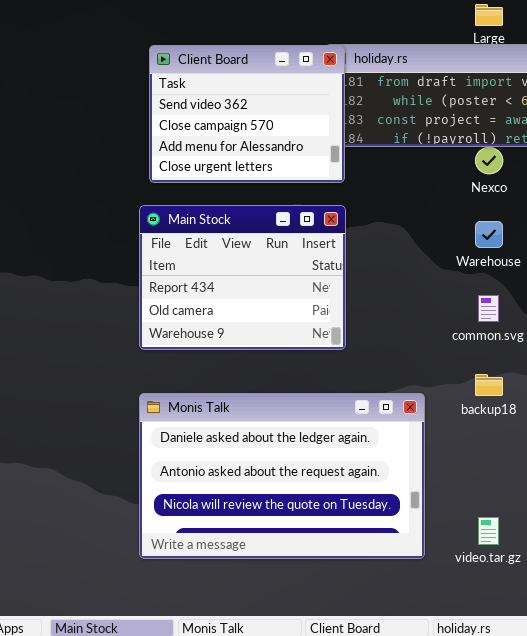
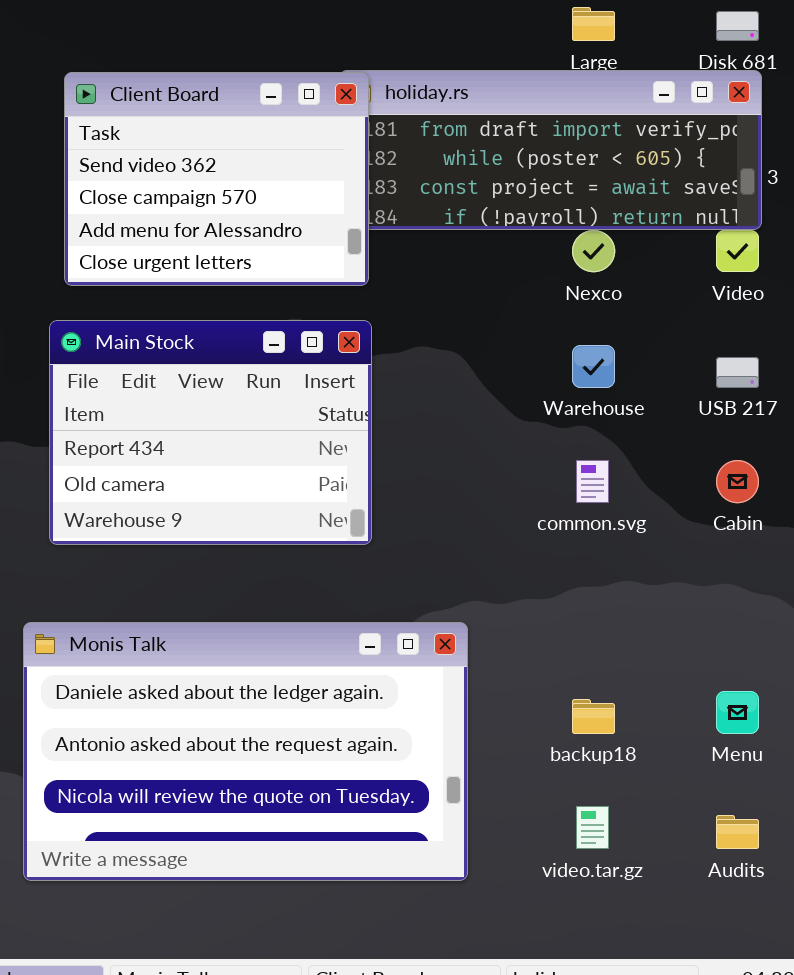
backup18: [475,374,503,396] -> [572,699,615,734], moved
Monis Talk: [139,393,425,559] -> [23,622,468,881], moved

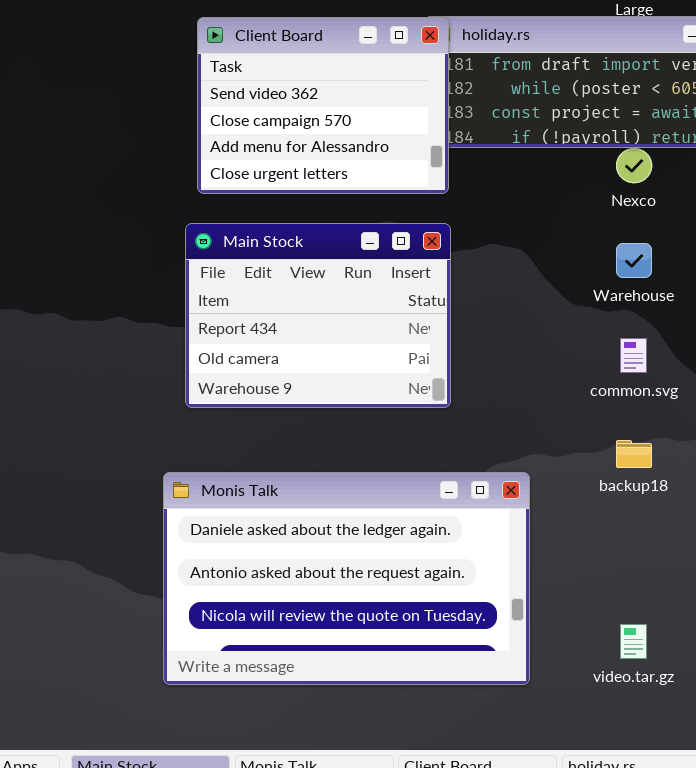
backup18: [572,699,615,734] -> [616,440,652,468], moved

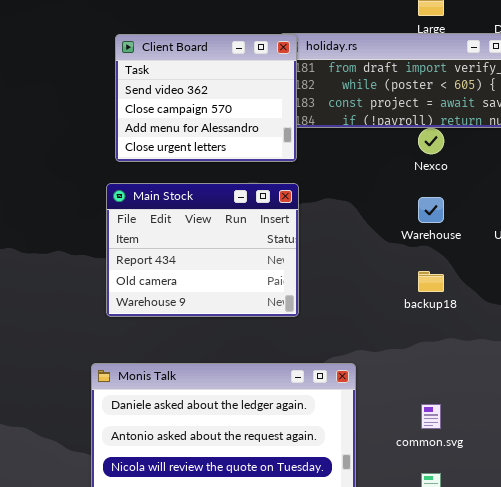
common.svg: [620,338,647,373] -> [421,404,441,429], moved
backup18: [616,440,652,468] -> [418,271,444,292], moved

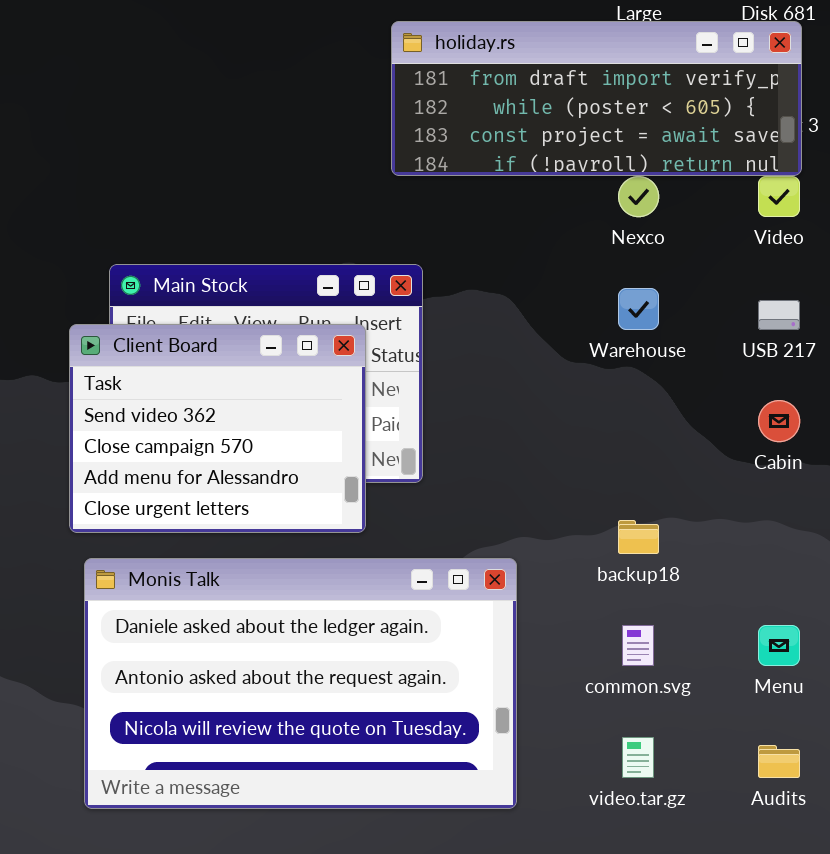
Client Board: [115,34,297,162] -> [69,324,366,533], moved
backup18: [418,271,444,292] -> [618,520,659,554], moved

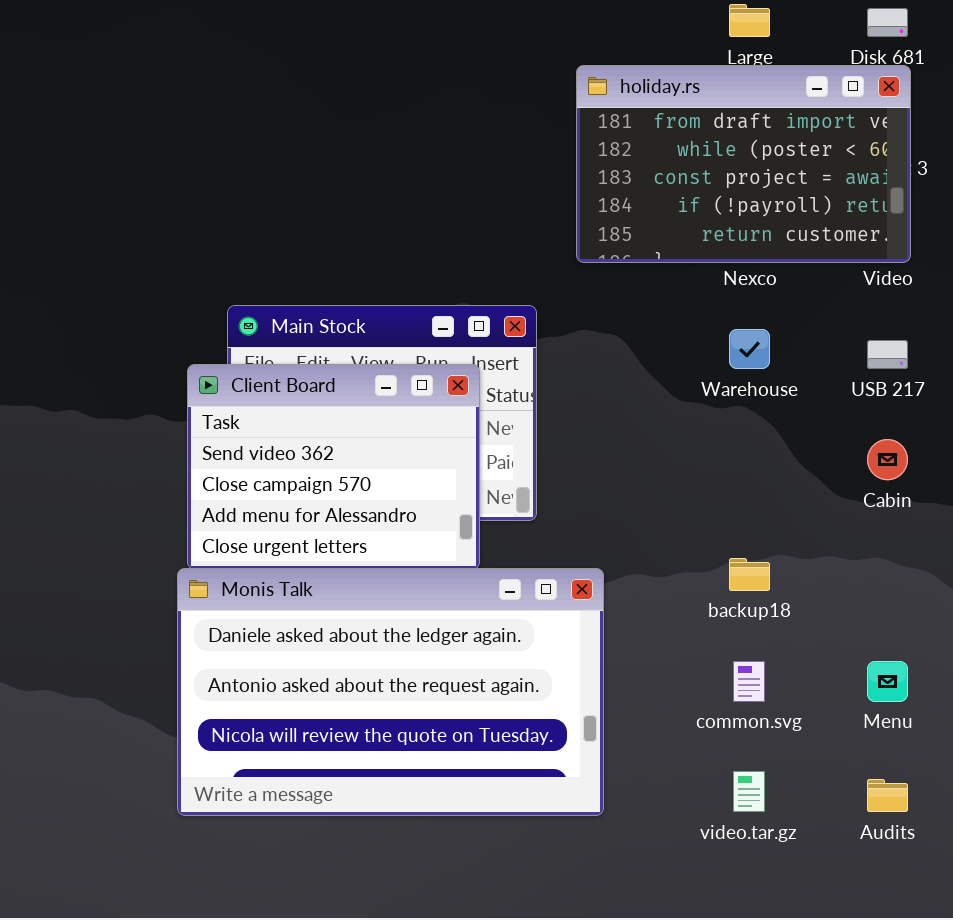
holiday.rs: [391,21,802,176] -> [576,65,911,263], resized
Monis Talk: [84,558,517,809] -> [177,568,604,816], moved

